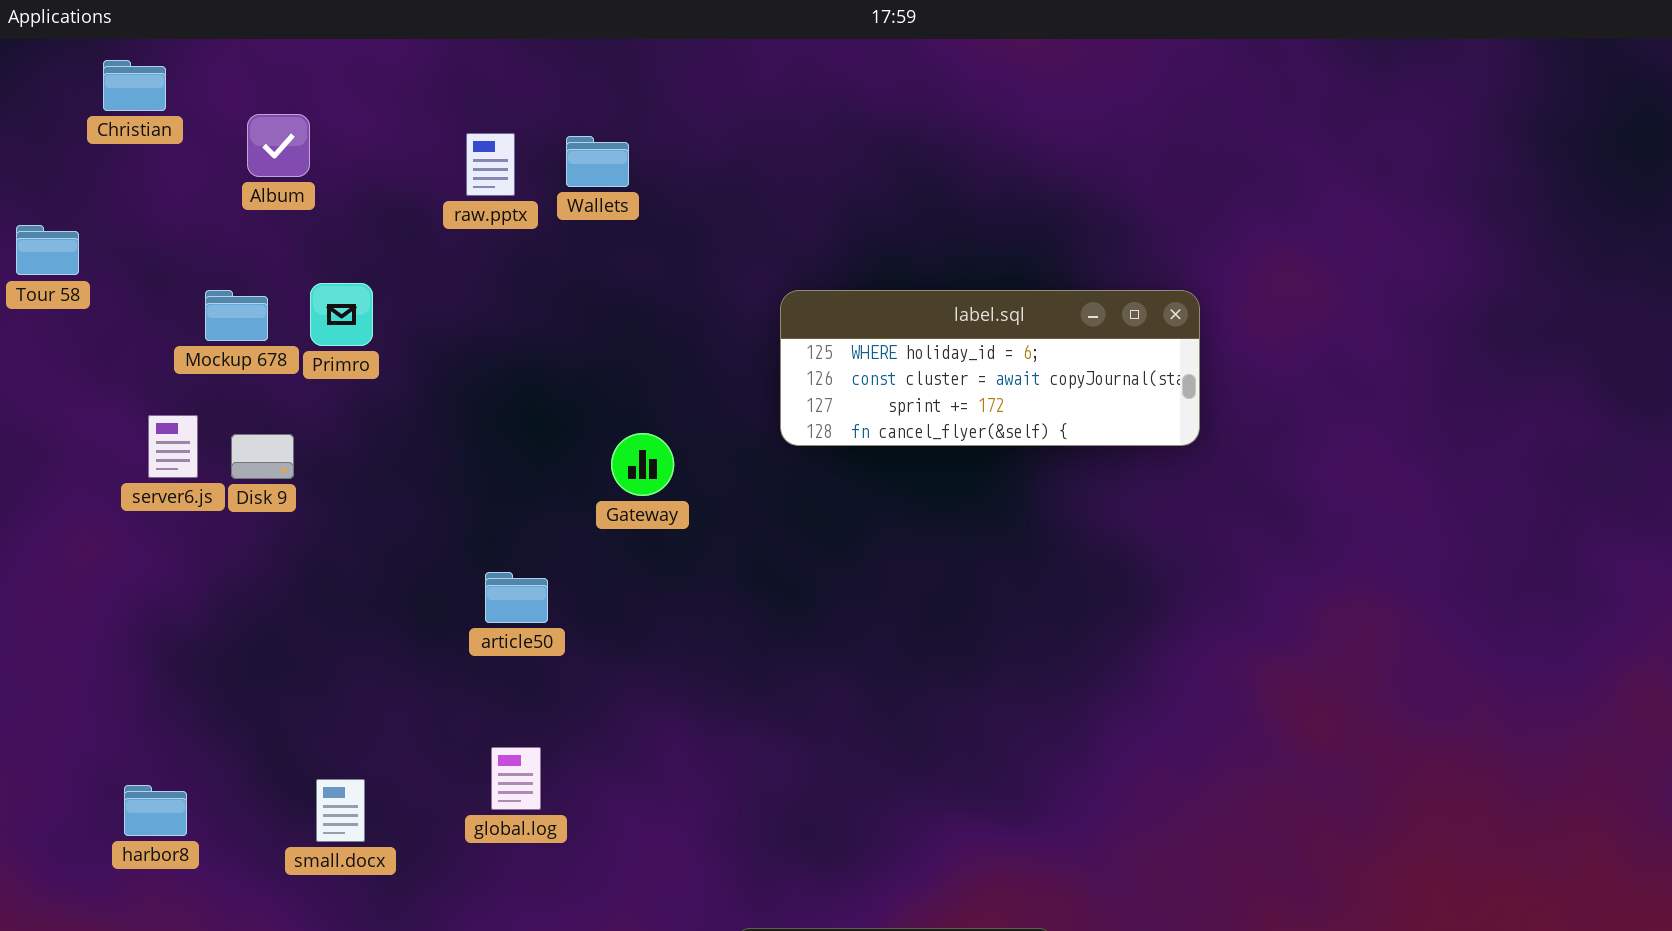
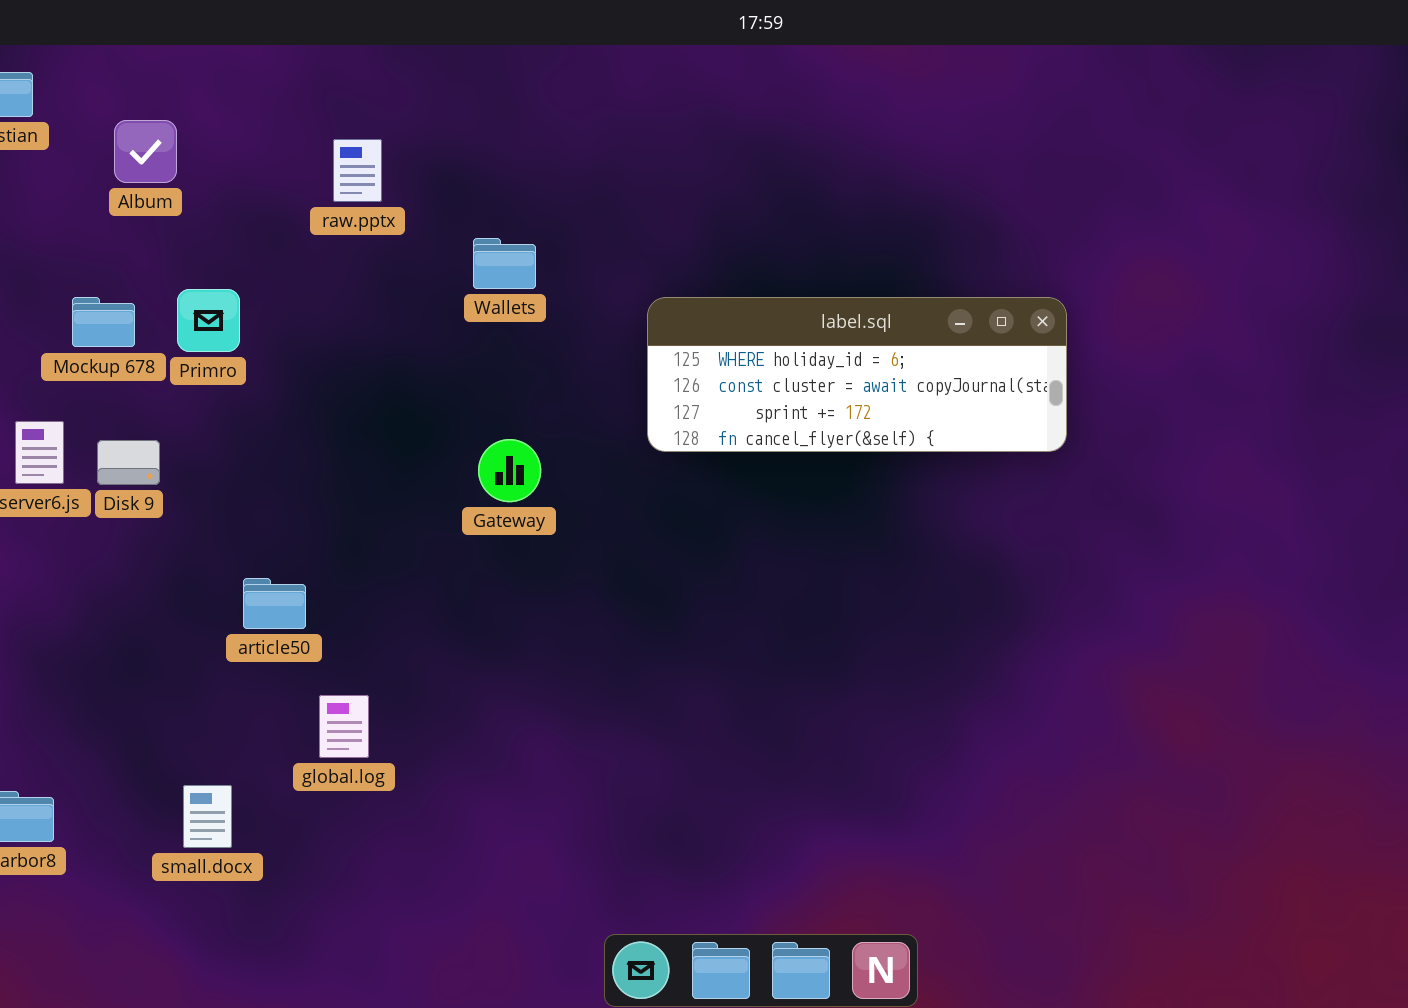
Wallets: [566,136,629,187] -> [473,238,536,289], moved
article50: [485,572,548,623] -> [243,578,306,629], moved
global.log: [491,747,541,810] -> [319,695,369,758], moved

